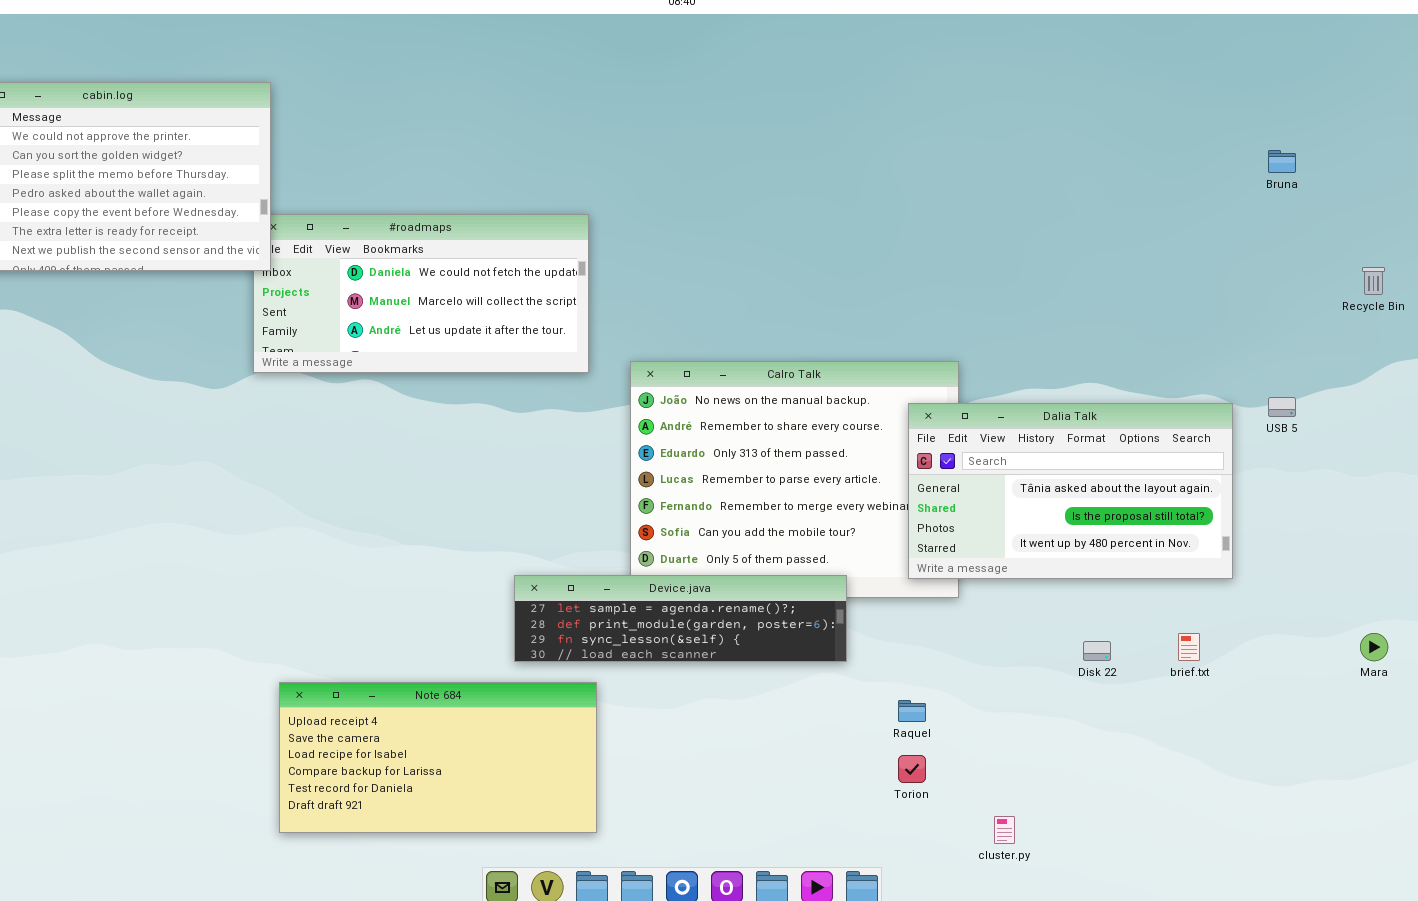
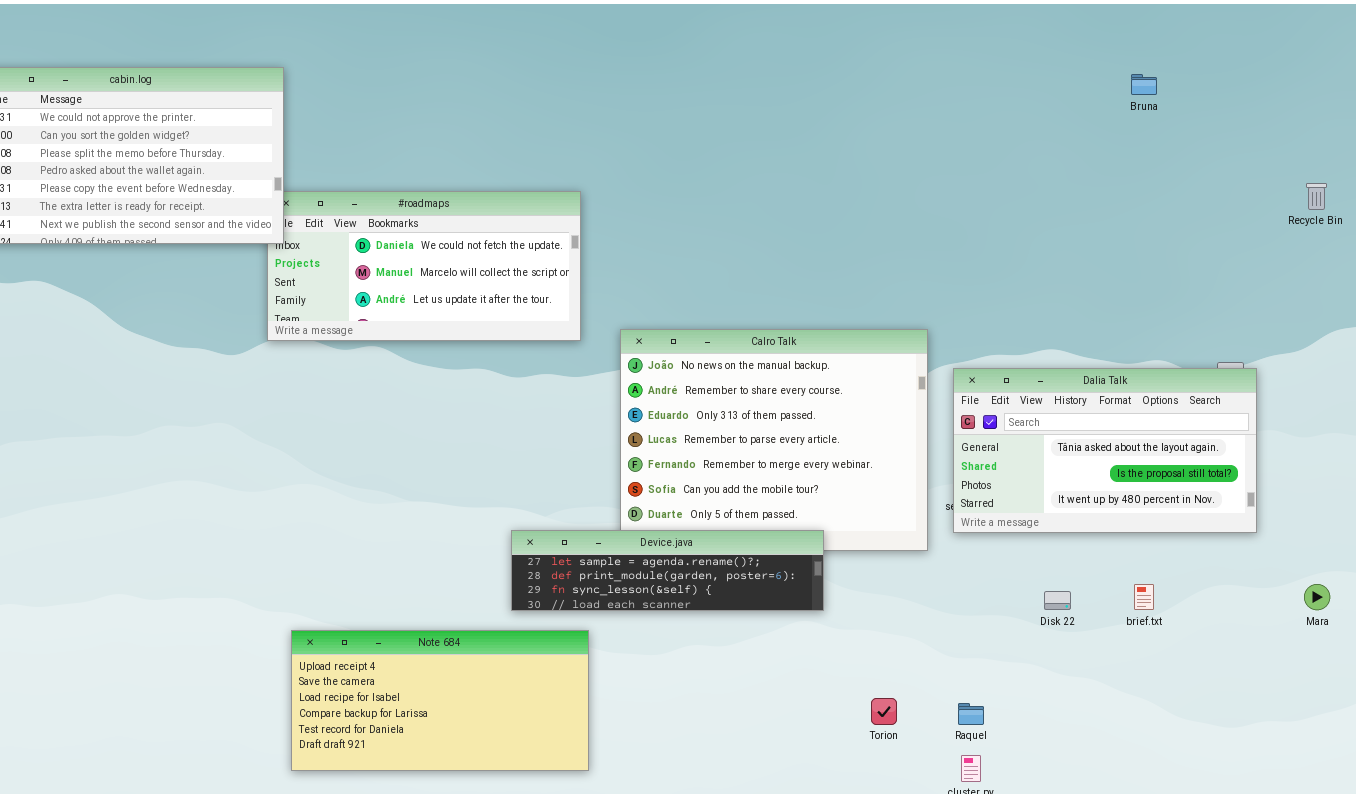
Bruna: [1268,150,1296,173] -> [1131,74,1157,95], moved
Recycle Bin: [1362,267,1385,295] -> [1306,183,1327,210], moved
Dalia Talk: [908,403,1233,579] -> [953,368,1257,533], moved
Raquel: [898,700,926,722] -> [958,703,984,725], moved

